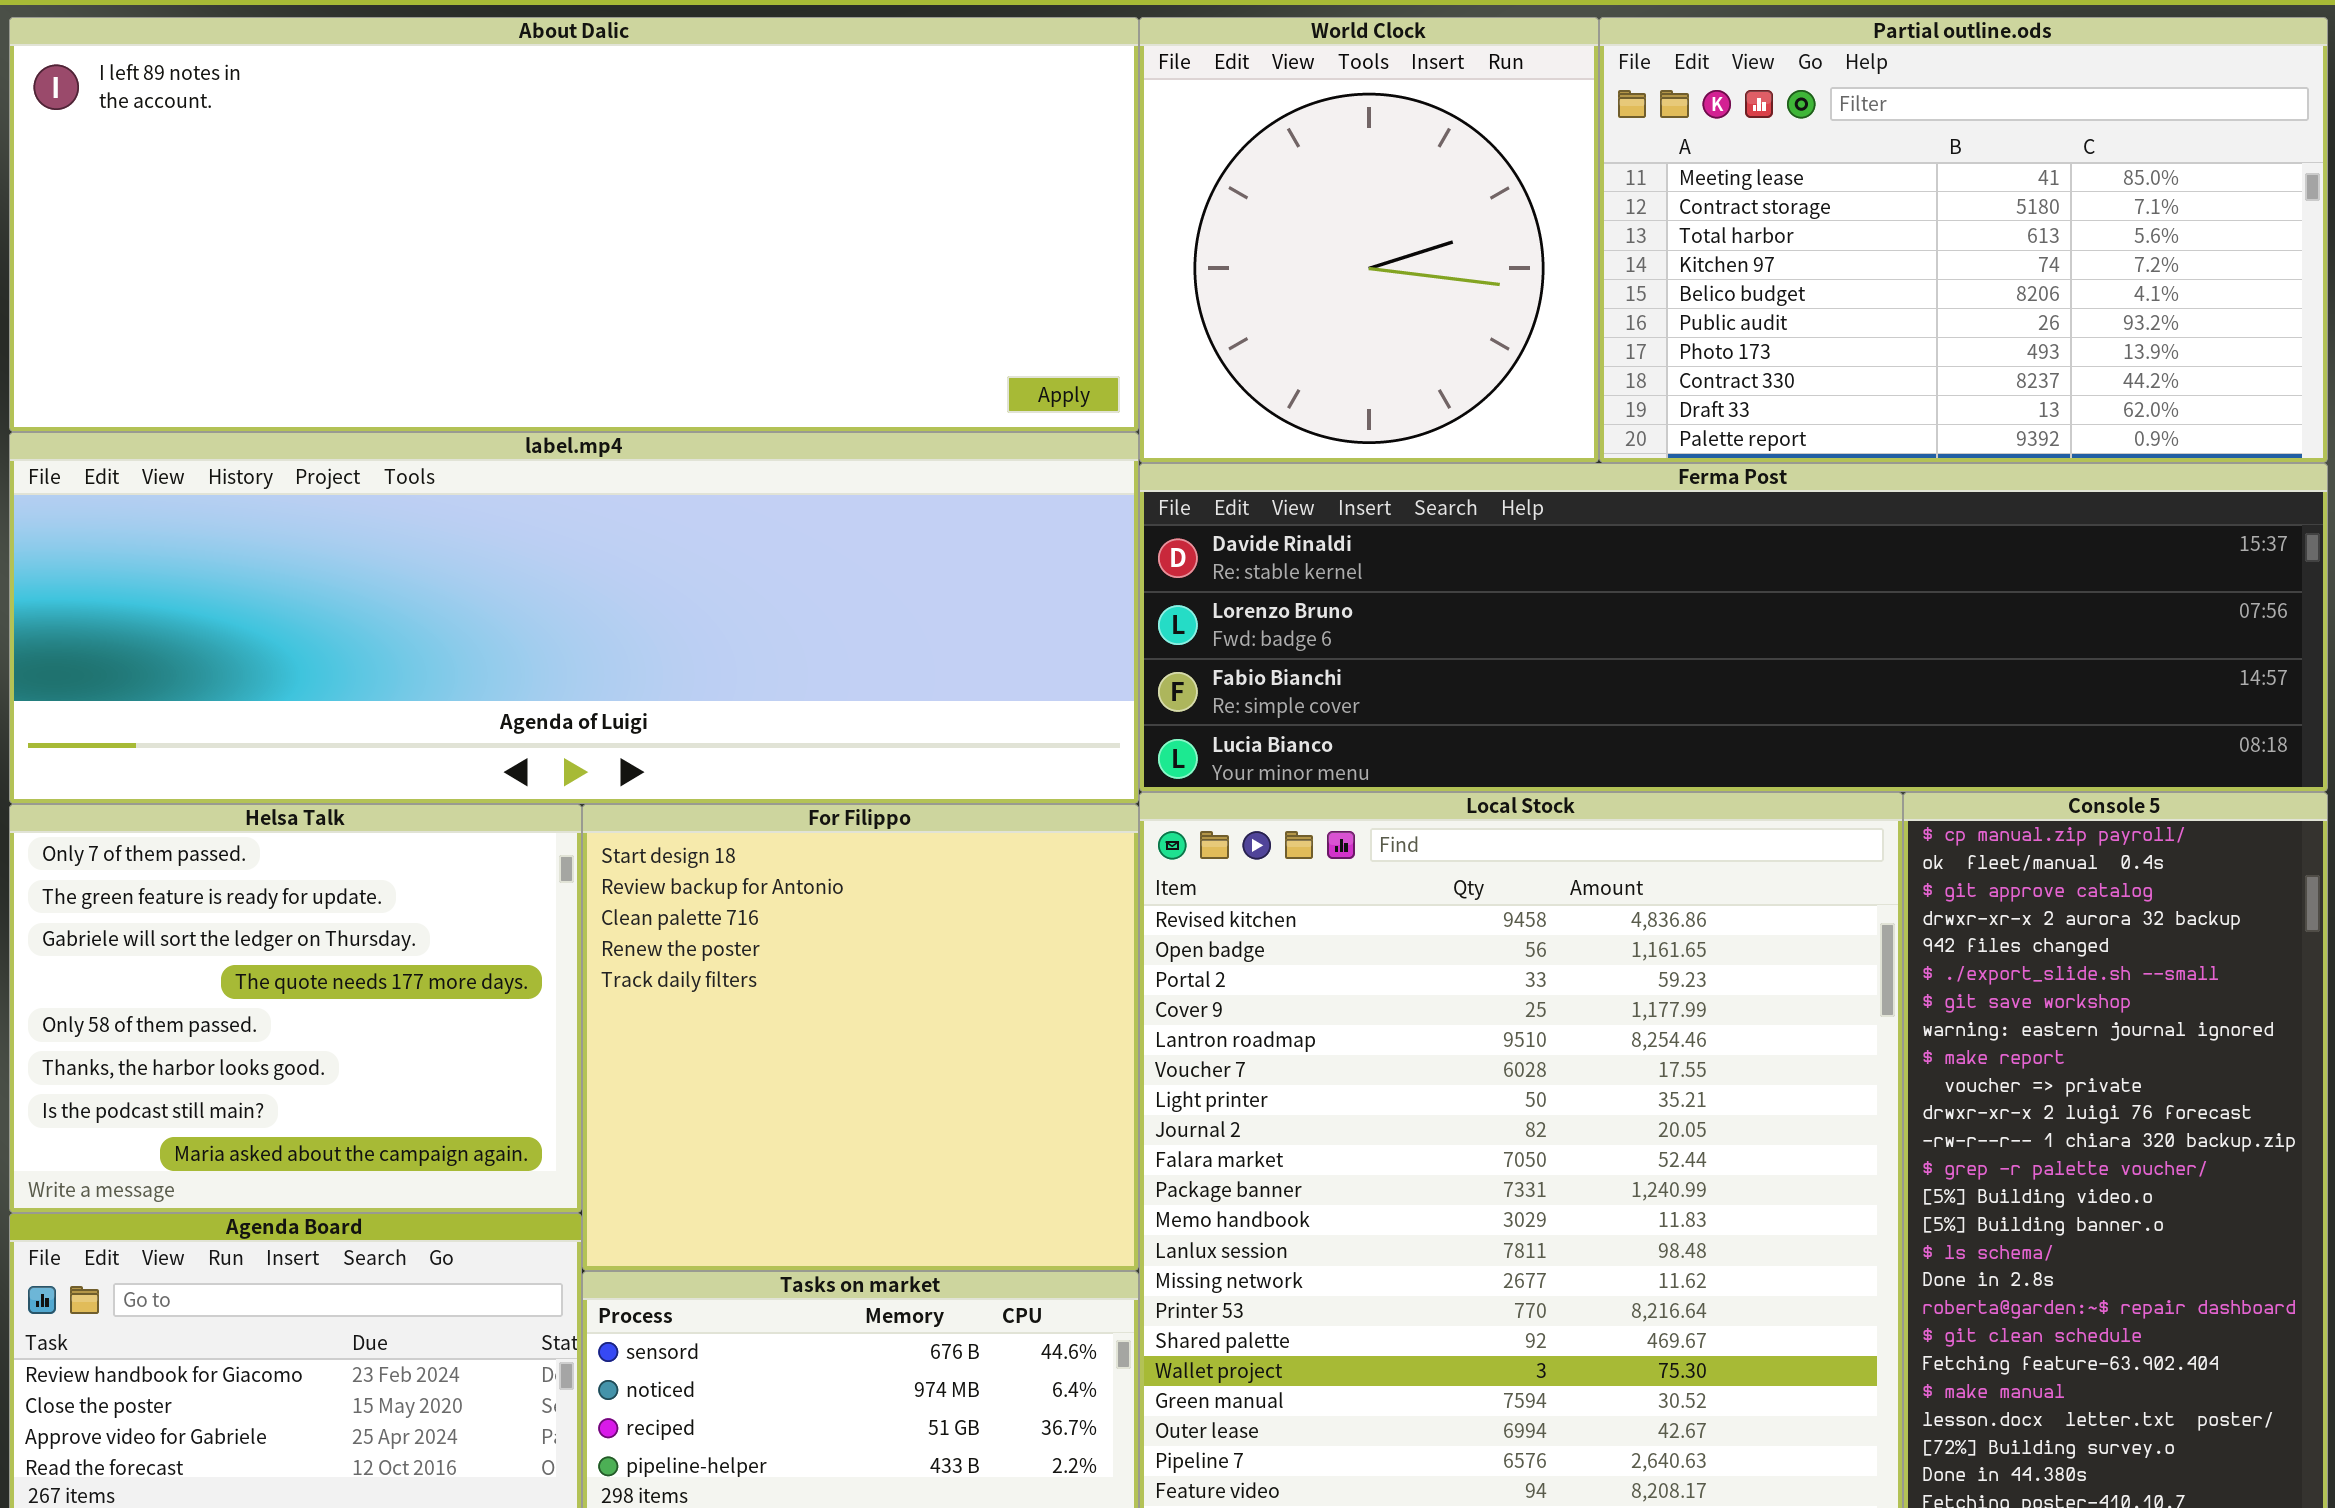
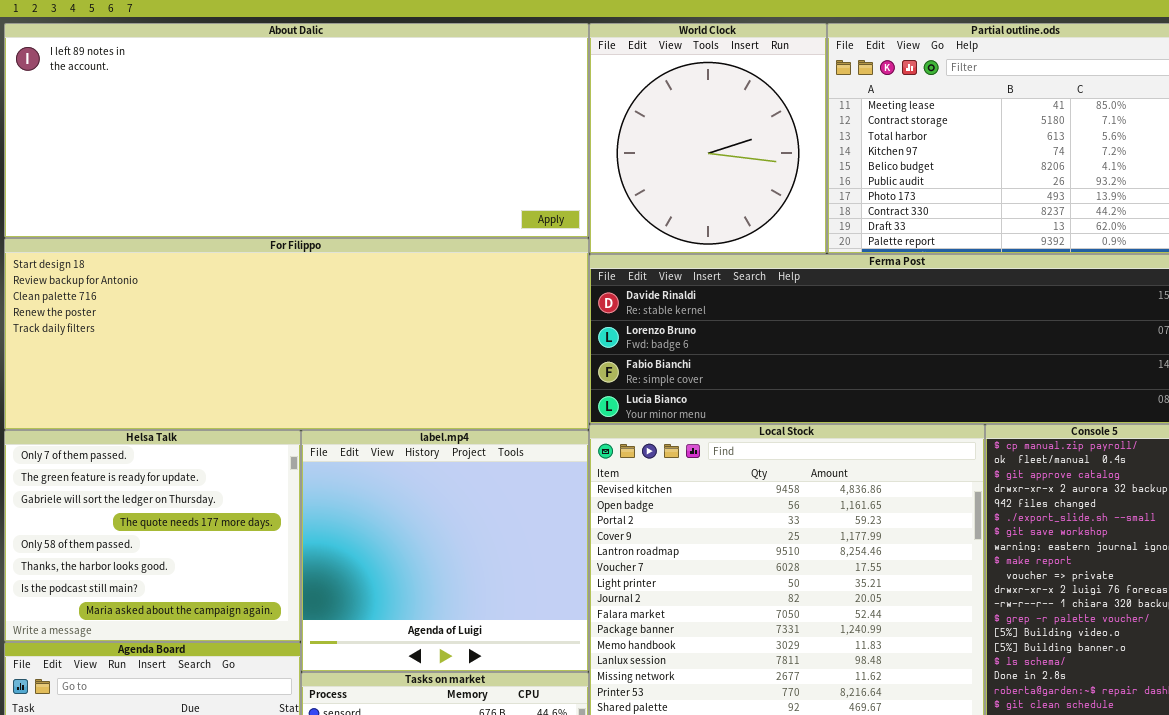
label.mp4: [9,432,1139,804] -> [301,430,589,672], moved, resized
For Filippo: [582,804,1139,1271] -> [4,238,589,430], moved, resized

